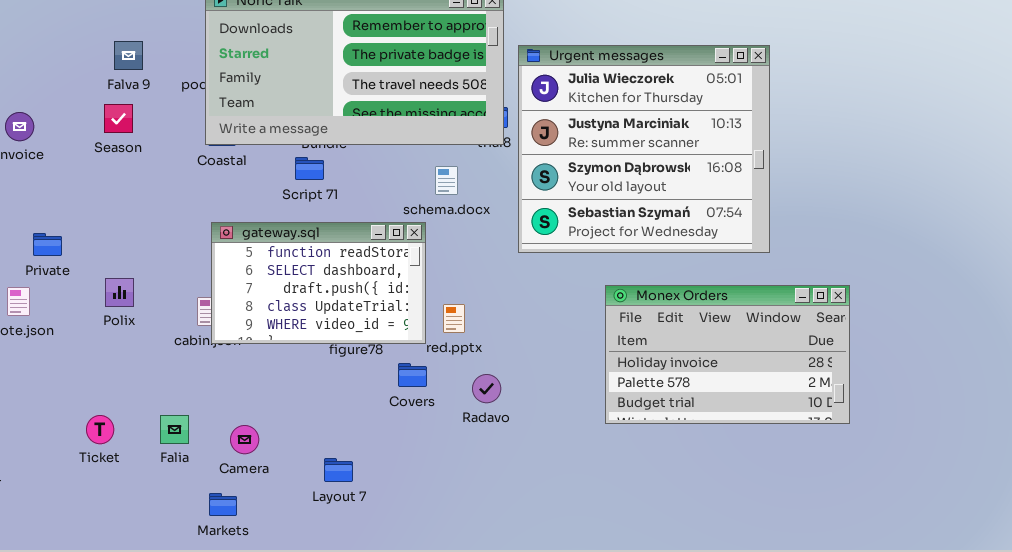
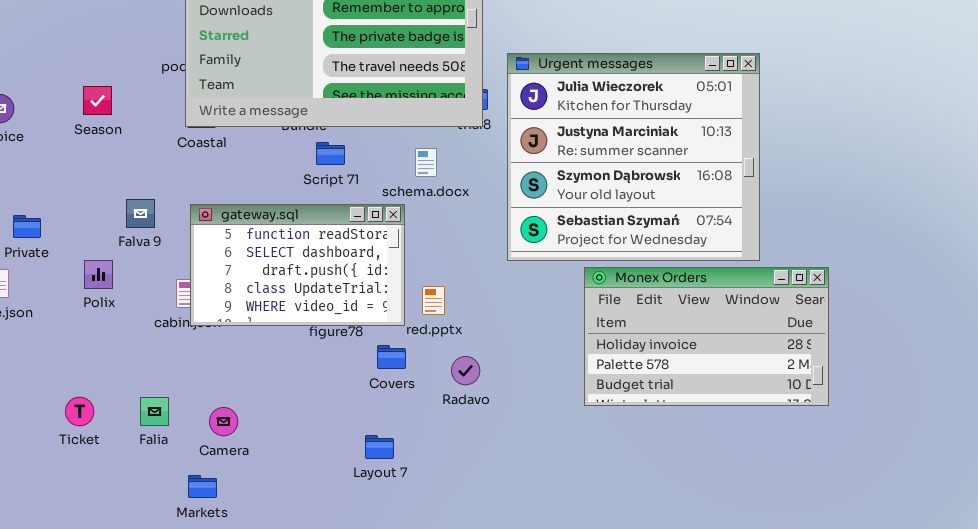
Falva 9: [114,41,143,70] -> [126,199,155,228], moved
Urgent messages: [518,45,770,253] -> [507,53,760,261], moved
Script 71: [295,157,324,180] -> [316,142,345,165], moved
Layout 7: [324,458,353,482] -> [365,435,394,459], moved

